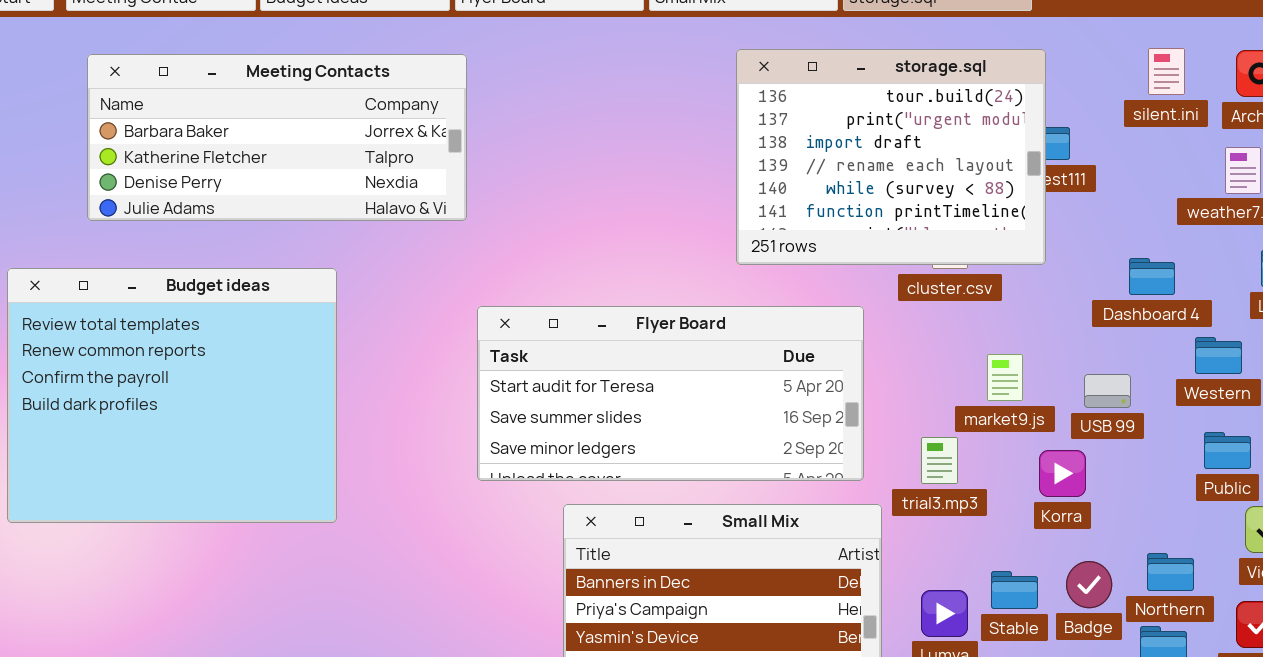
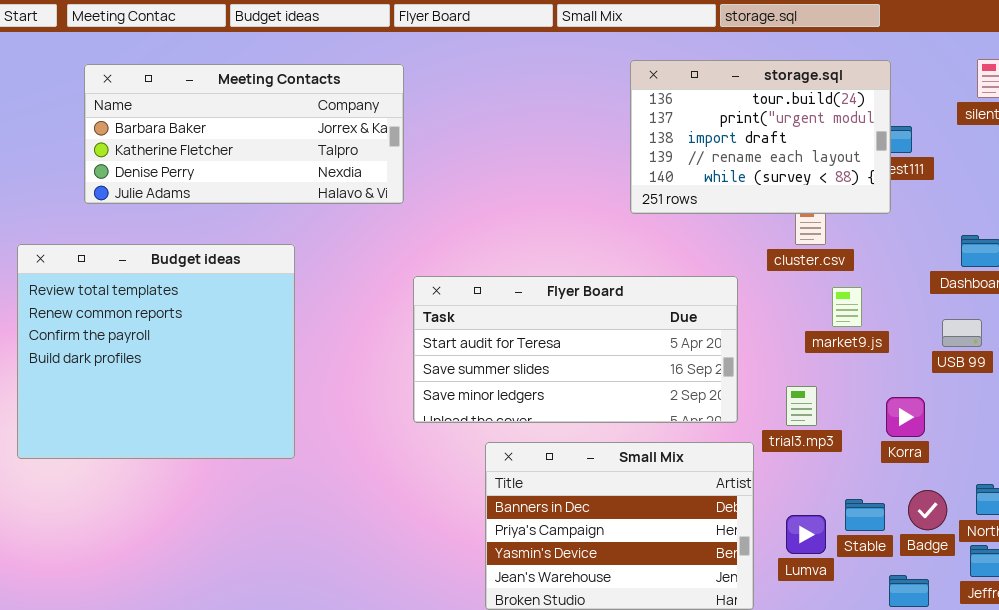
storage.sql: [736,49,1046,265] -> [630,60,891,214], resized
market9.js: [987,354,1023,401] -> [832,287,862,327], moved
USB 99: [1084,374,1131,408] -> [942,319,982,347], moved

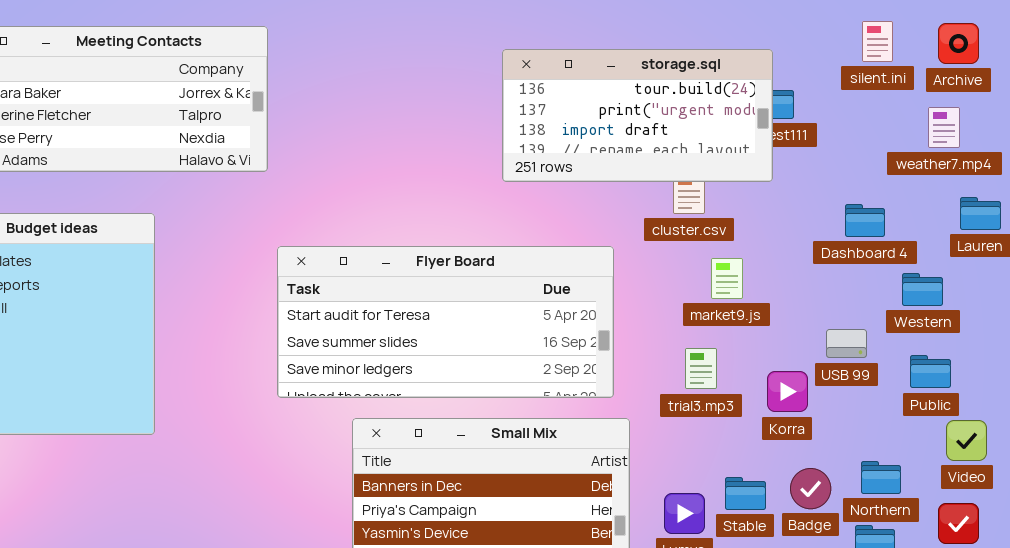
storage.sql: [630,60,891,214] -> [502,49,773,182], resized
USB 99: [942,319,982,347] -> [826,329,867,358], moved
trial3.mp3: [786,386,817,426] -> [685,348,717,389], moved

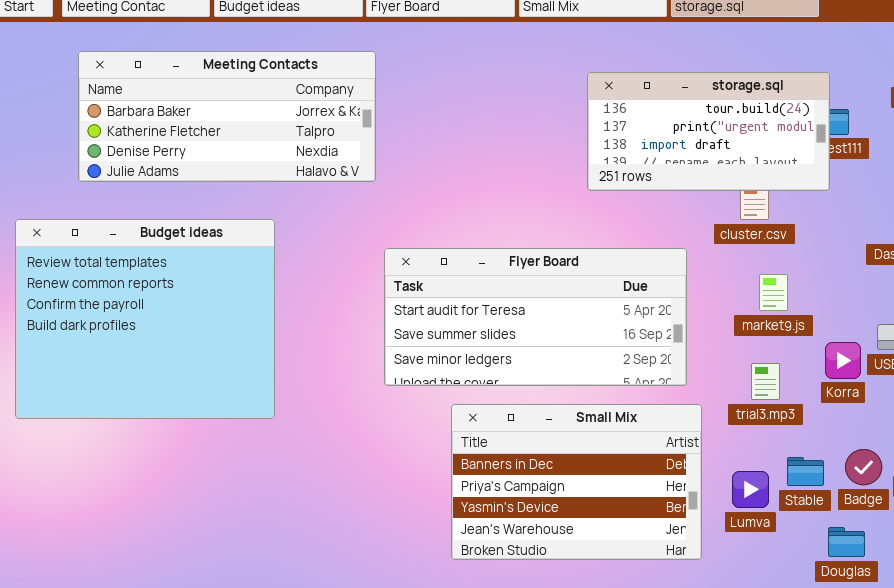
market9.js: [711,258,743,299] -> [759,274,788,311], moved
trial3.mp3: [685,348,717,389] -> [751,363,780,400], moved
Korra: [767,371,808,412] -> [825,342,861,379], moved

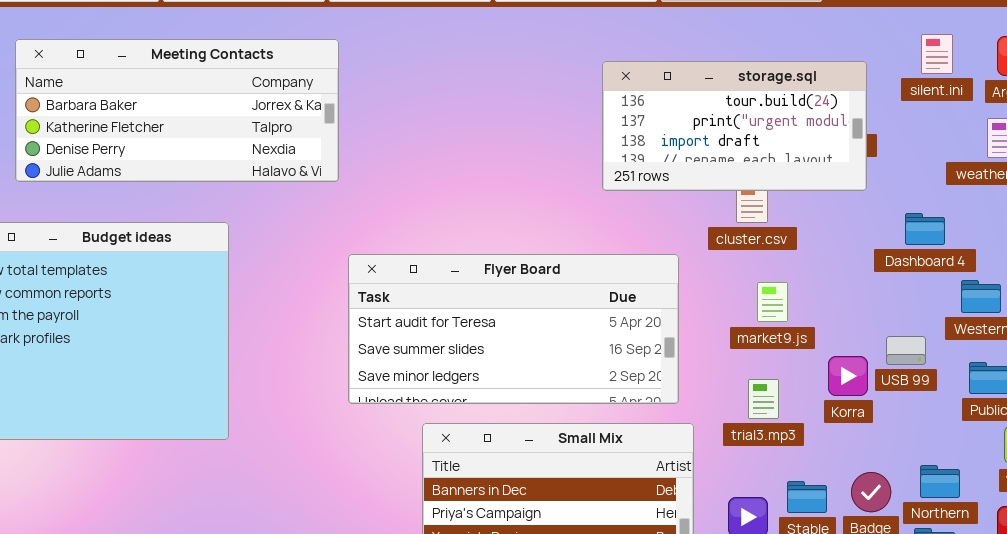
storage.sql: [587,72,830,191] -> [602,61,867,191], moved

